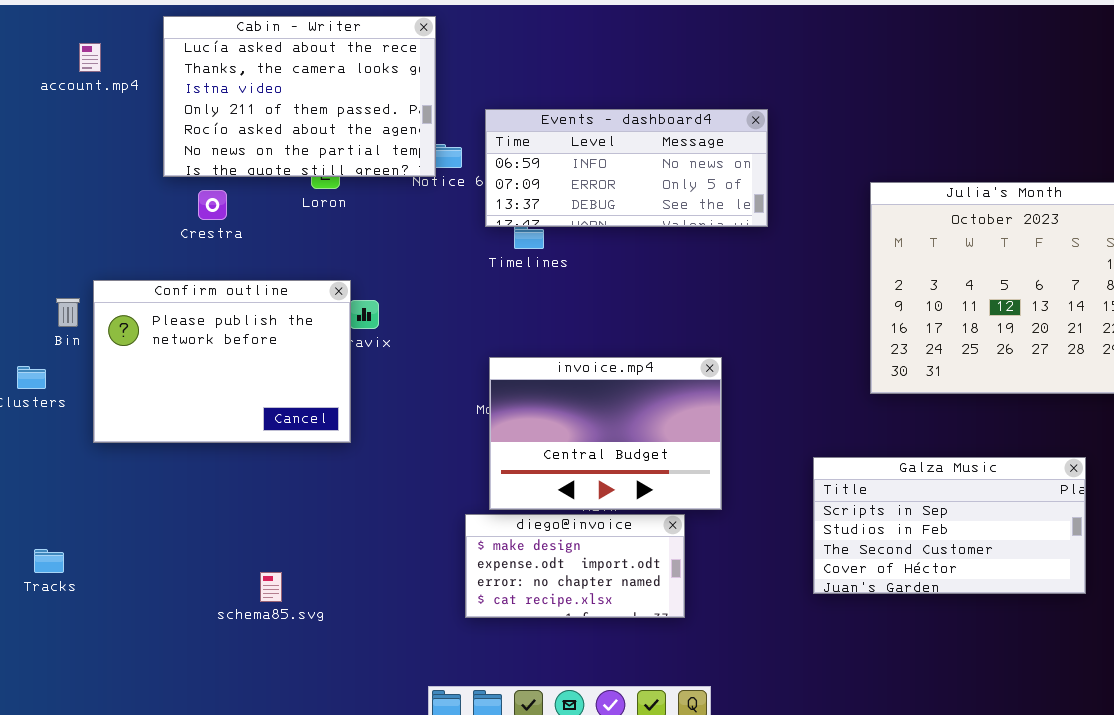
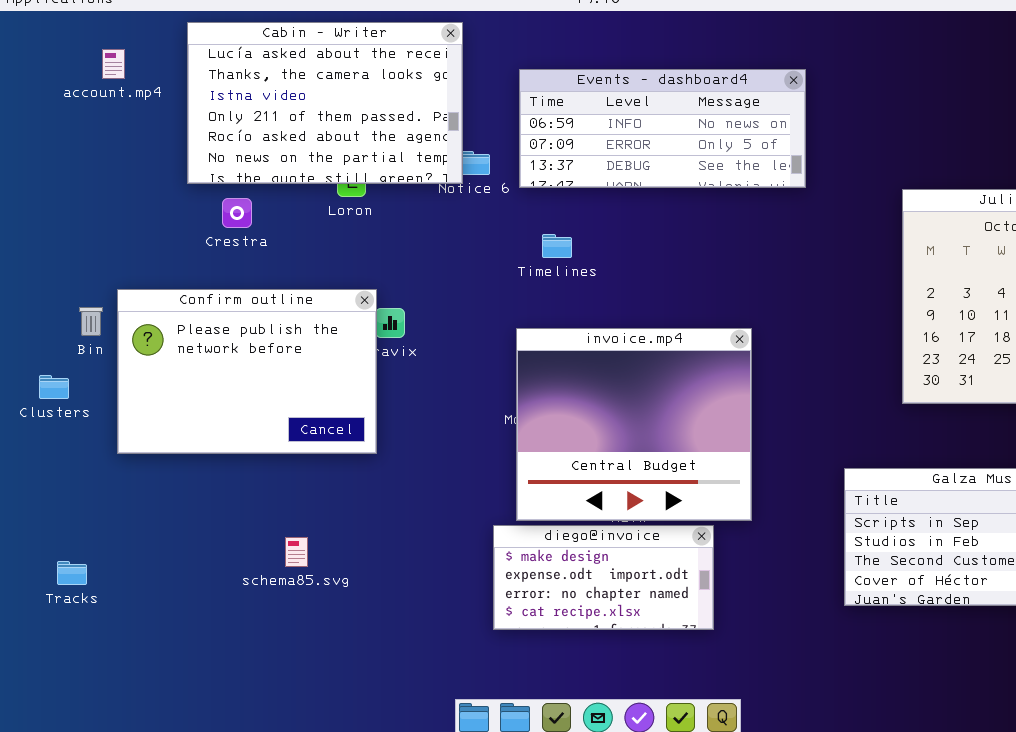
Events - dashboard4: [485,109,768,227] -> [519,69,806,188], moved
invoice.mp4: [489,357,722,510] -> [516,328,752,521], resized
schema85.svg: [260,572,282,602] -> [285,537,308,567], moved

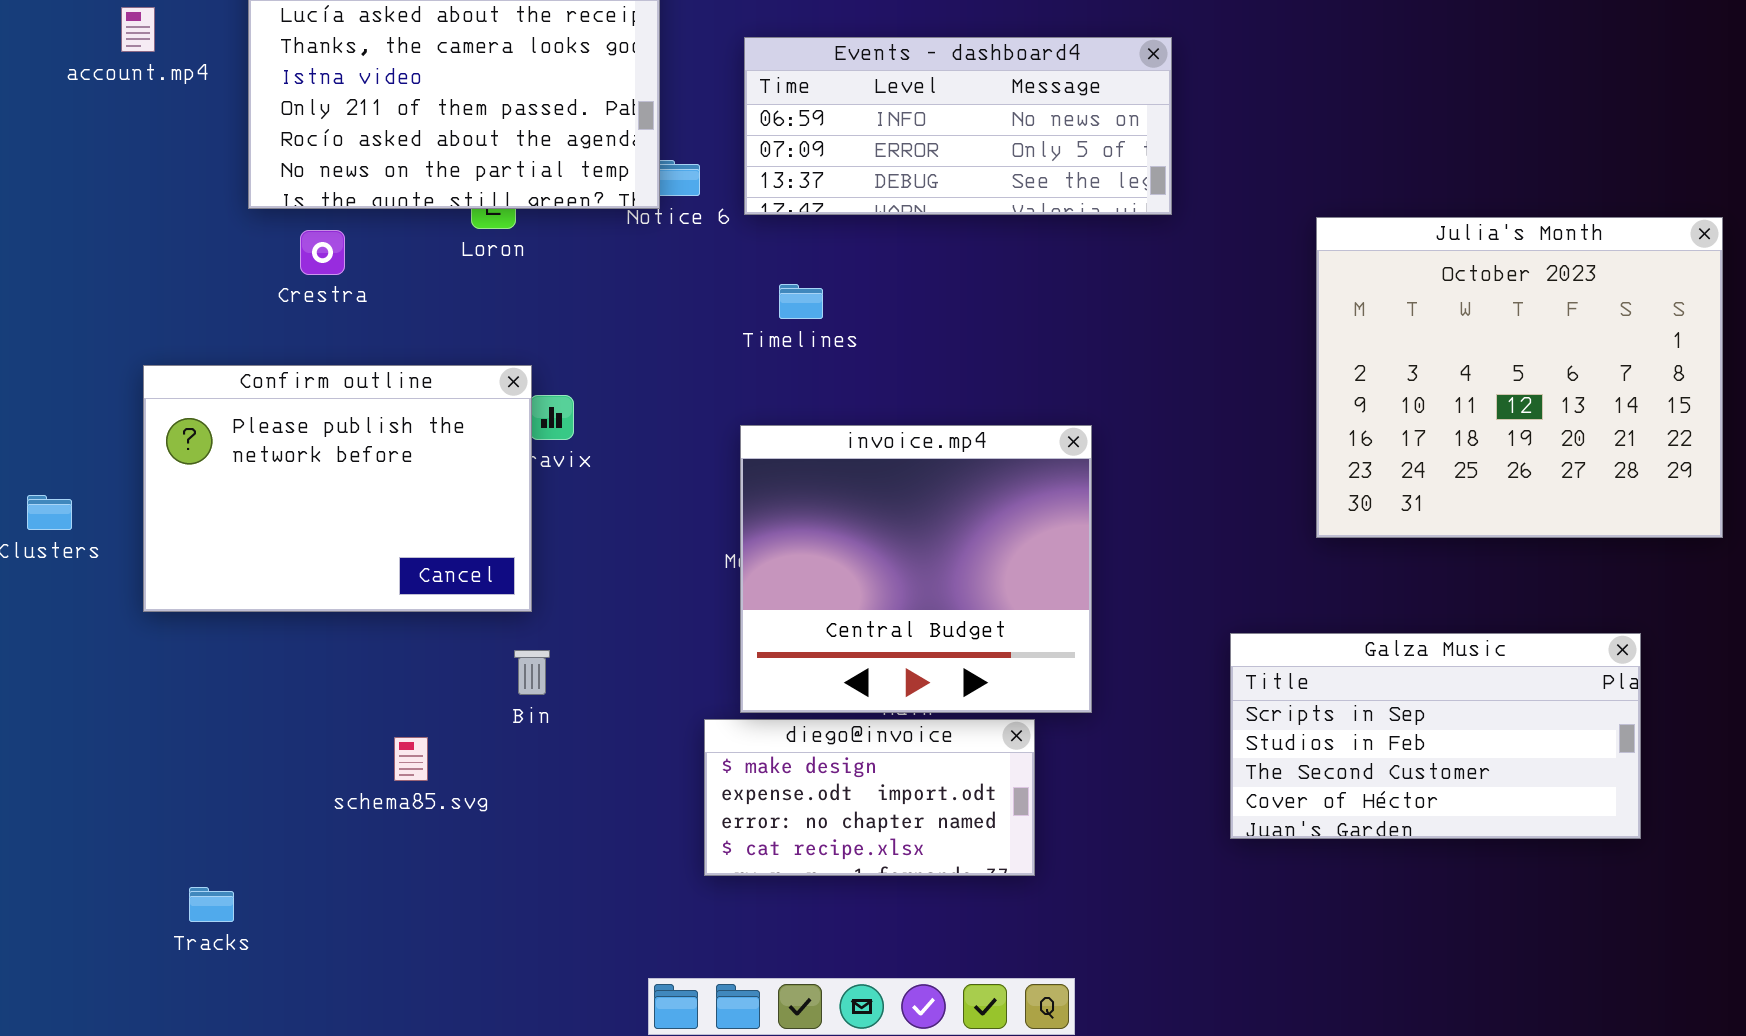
Bin: [79,307,103,336] -> [514,650,550,695], moved
Tracks: [57,561,87,585] -> [189,887,234,922], moved

